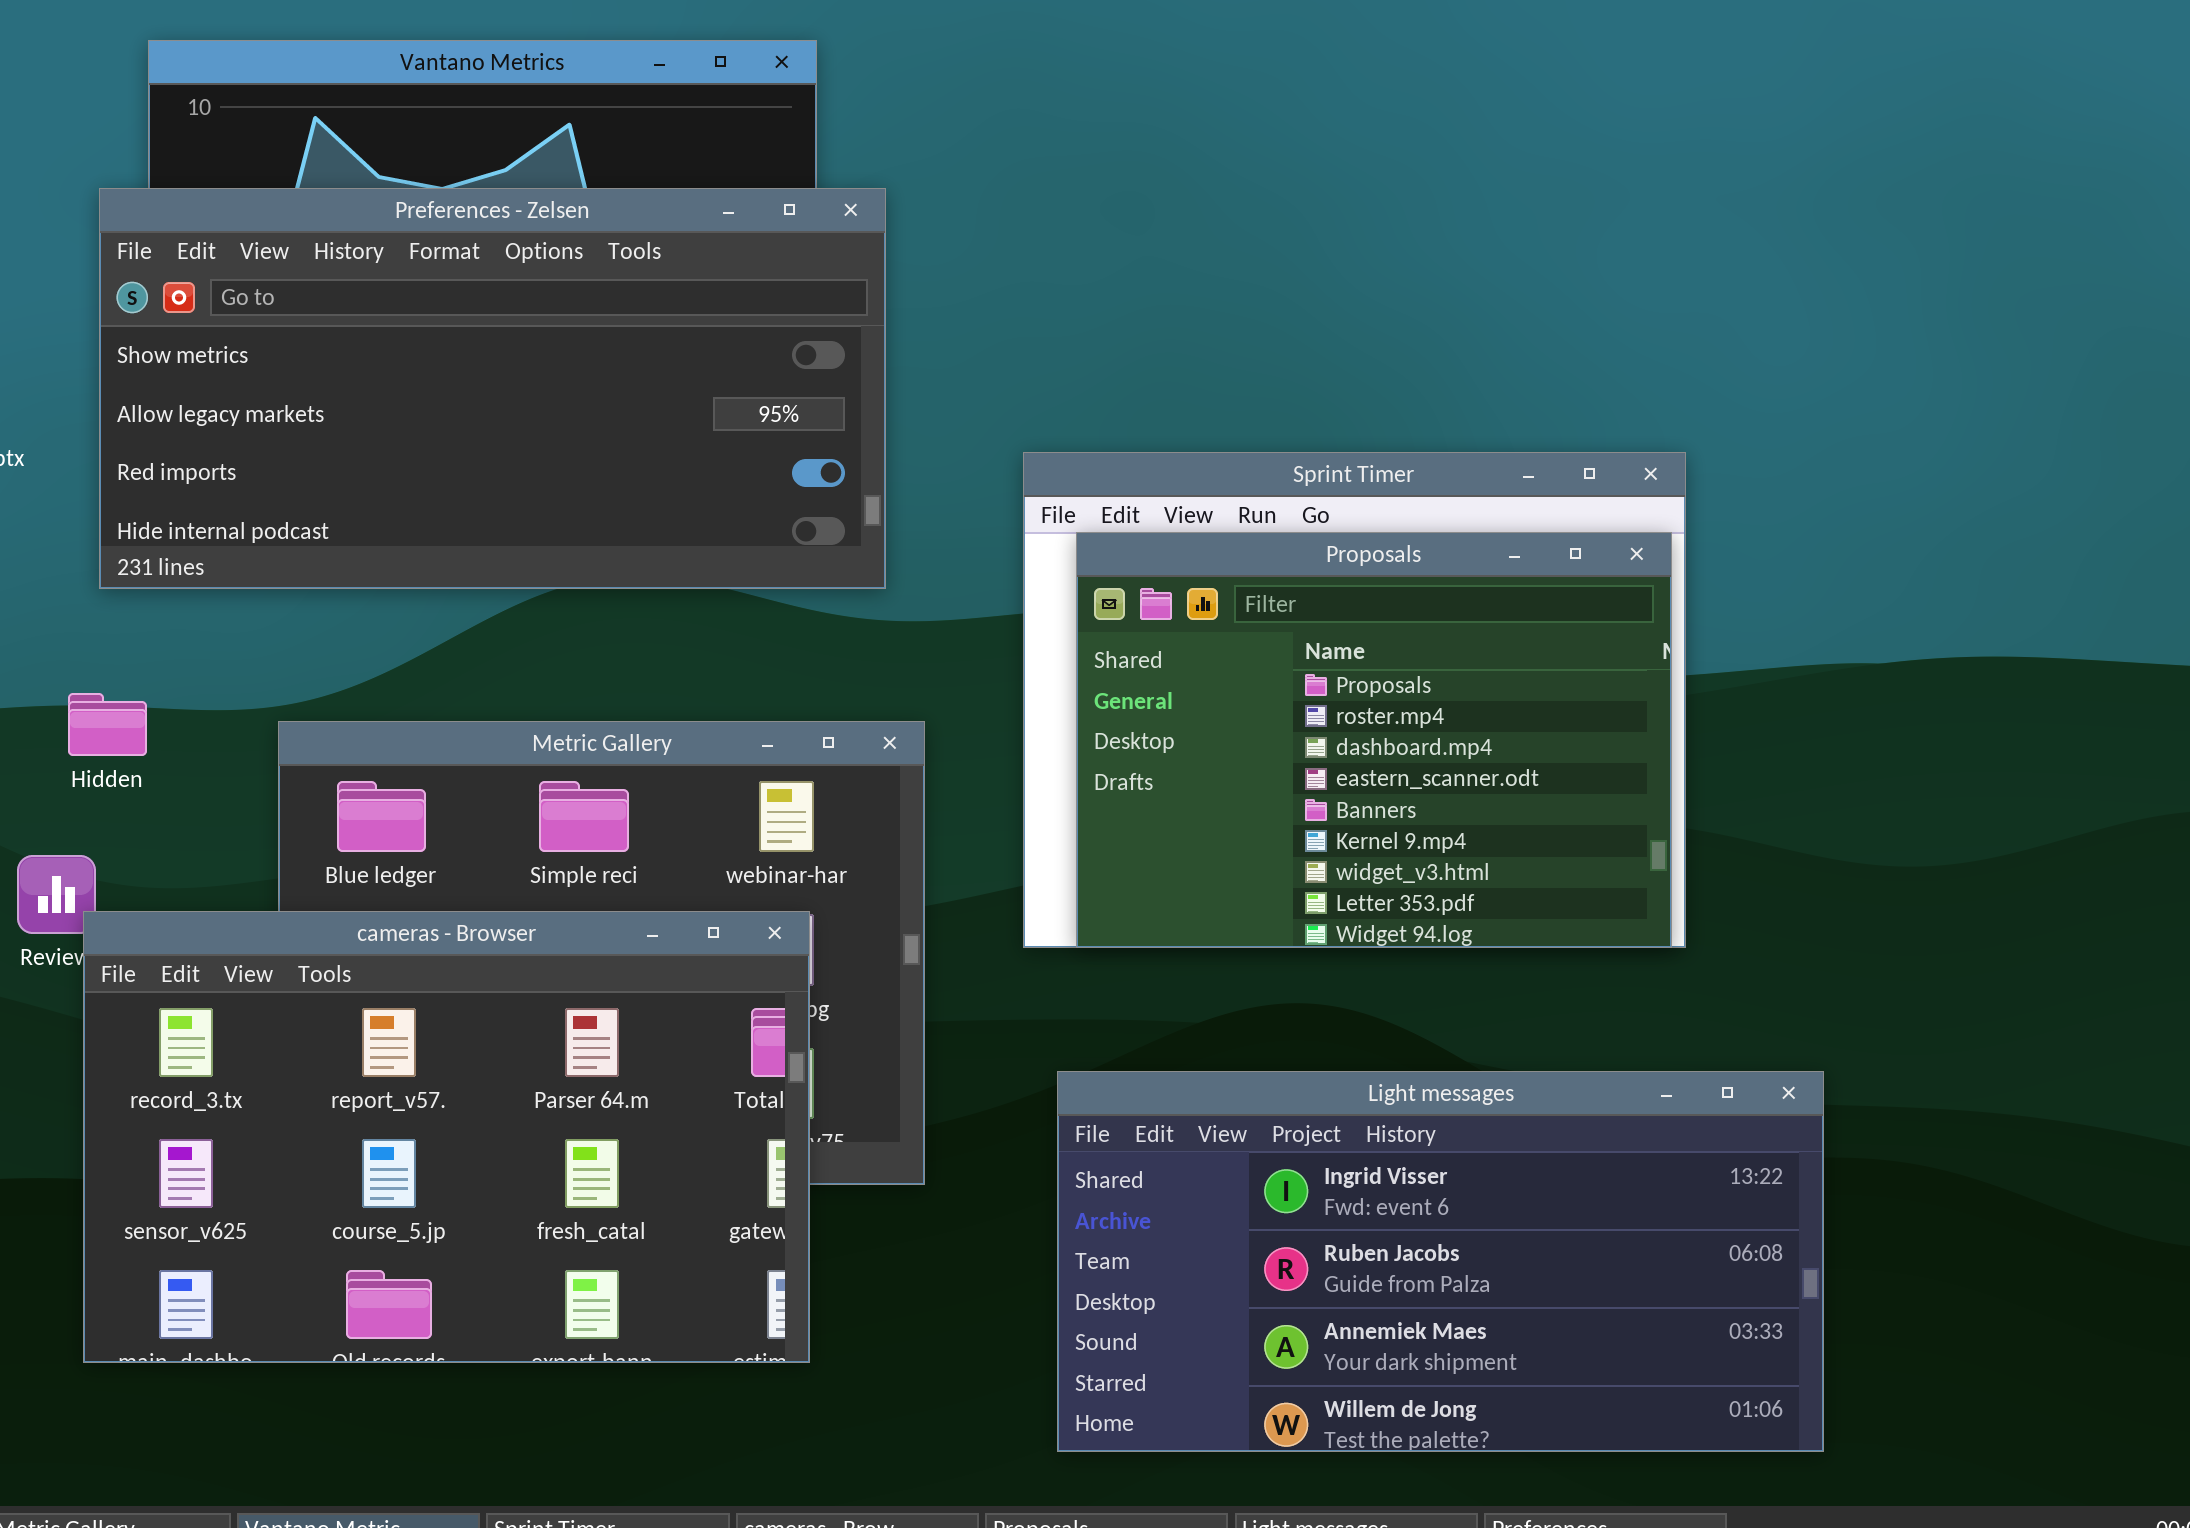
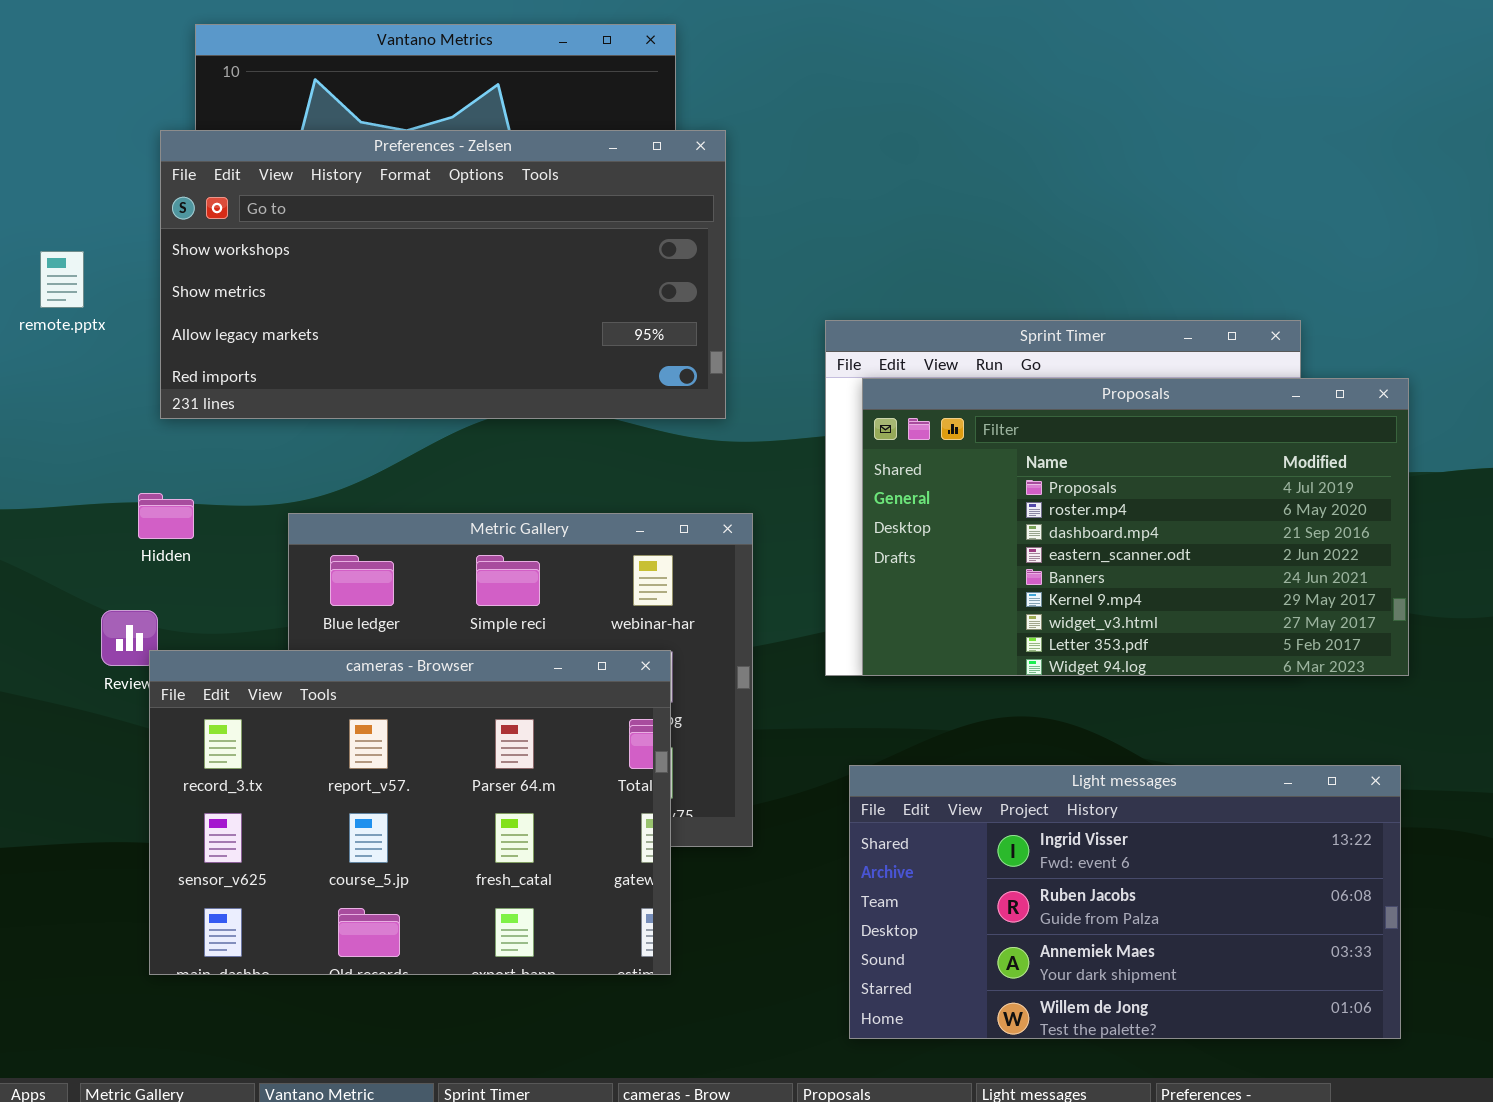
Preferences - Zelsen: [99,188,886,589] -> [160,130,726,419], scrolled up 1 row
Proposals: [1076,532,1672,948] -> [862,378,1409,676], resized

